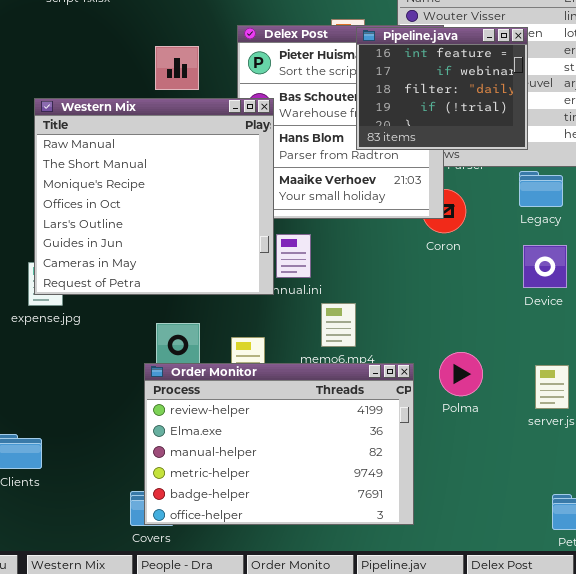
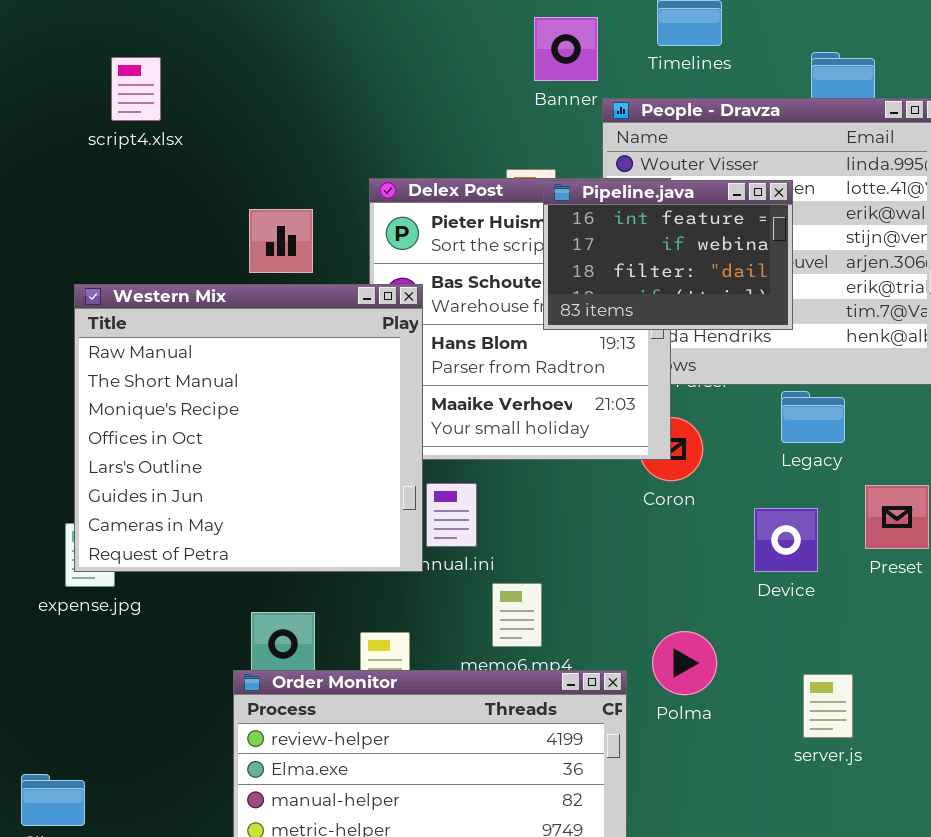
Pipeline.java: [356,27,528,150] -> [543,180,793,330], resized
Device: [523,245,567,288] -> [754,508,818,572], moved
Polma: [439,352,483,396] -> [652,631,717,695], moved

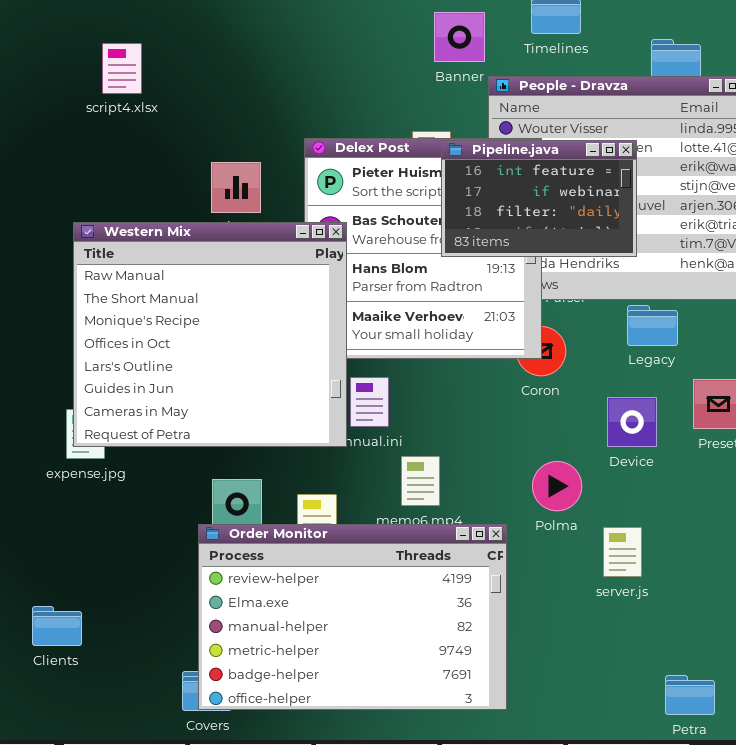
Polma: [652,631,717,695] -> [532,461,582,511], moved
server.js: [803,674,853,738] -> [603,527,642,577], moved

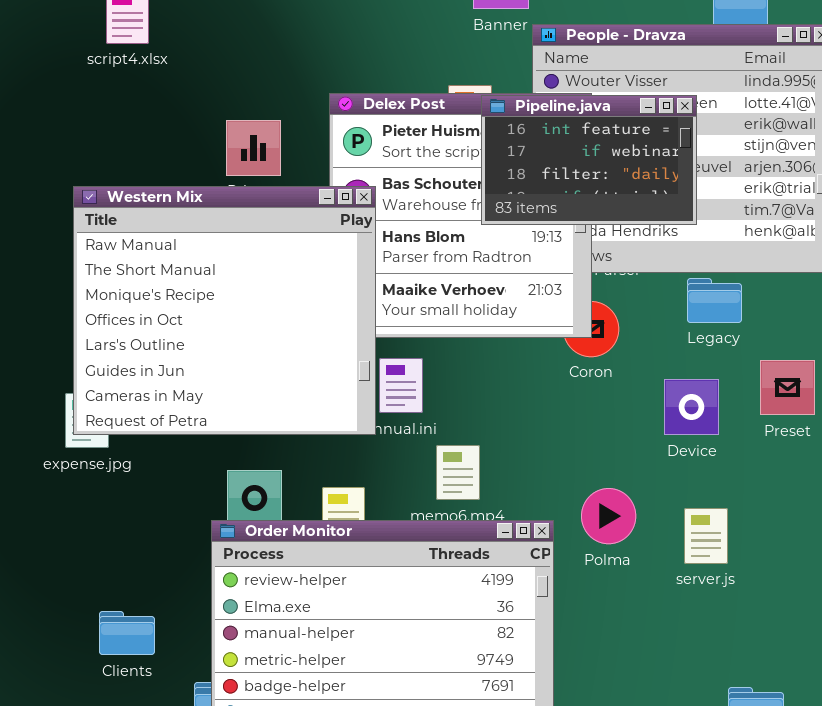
Polma: [532,461,582,511] -> [581,488,636,544], moved
server.js: [603,527,642,577] -> [684,508,728,564], moved
Clients: [32,606,82,646] -> [99,611,155,655], moved

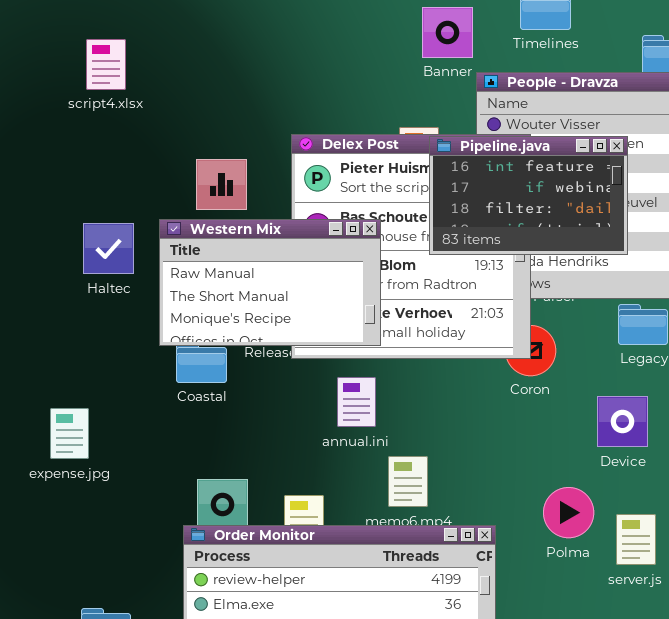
Western Mix: [73,186,376,435] -> [159,219,381,346], moved, resized
Polma: [581,488,636,544] -> [543,487,594,538], moved

